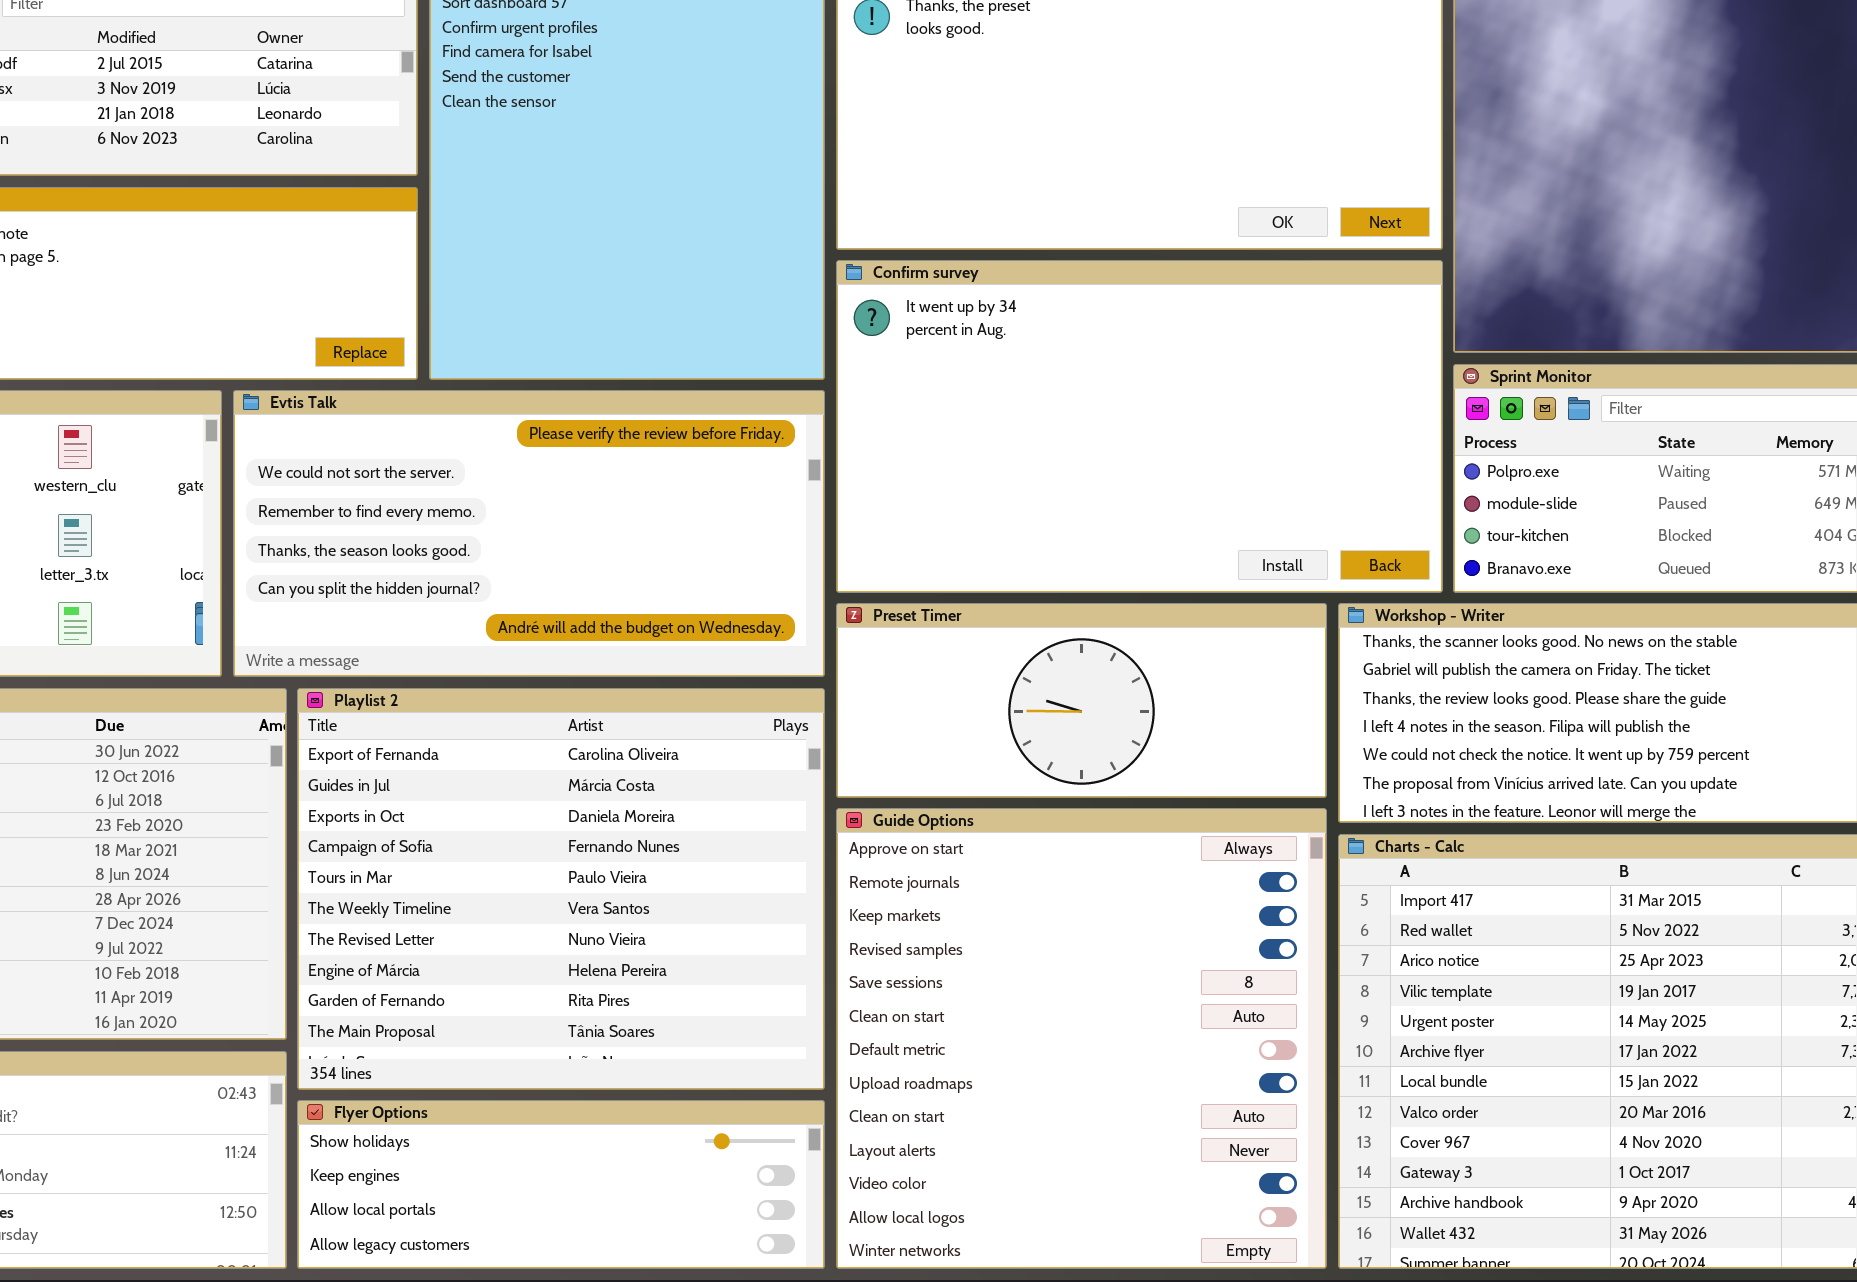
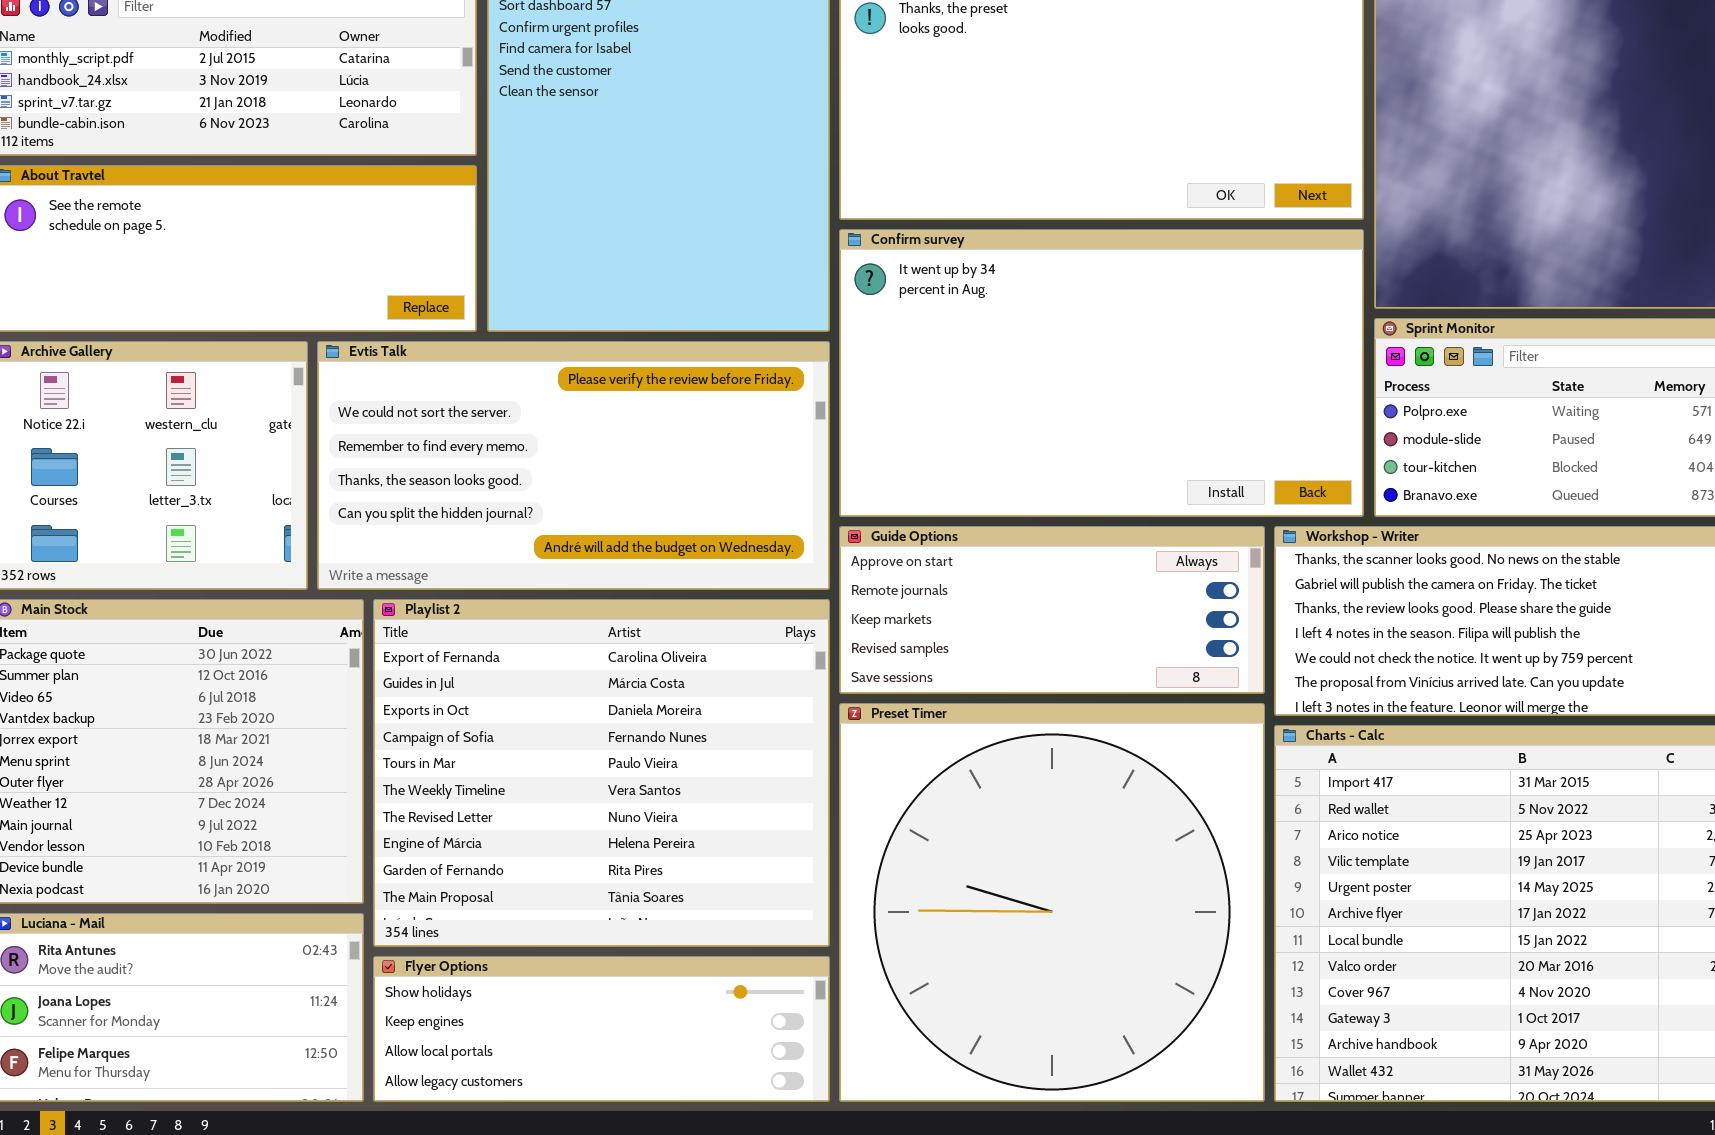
Preset Timer: [836,603,1327,798] -> [839,703,1265,1102], moved, resized
Guide Options: [836,808,1327,1269] -> [839,526,1265,694], moved, resized

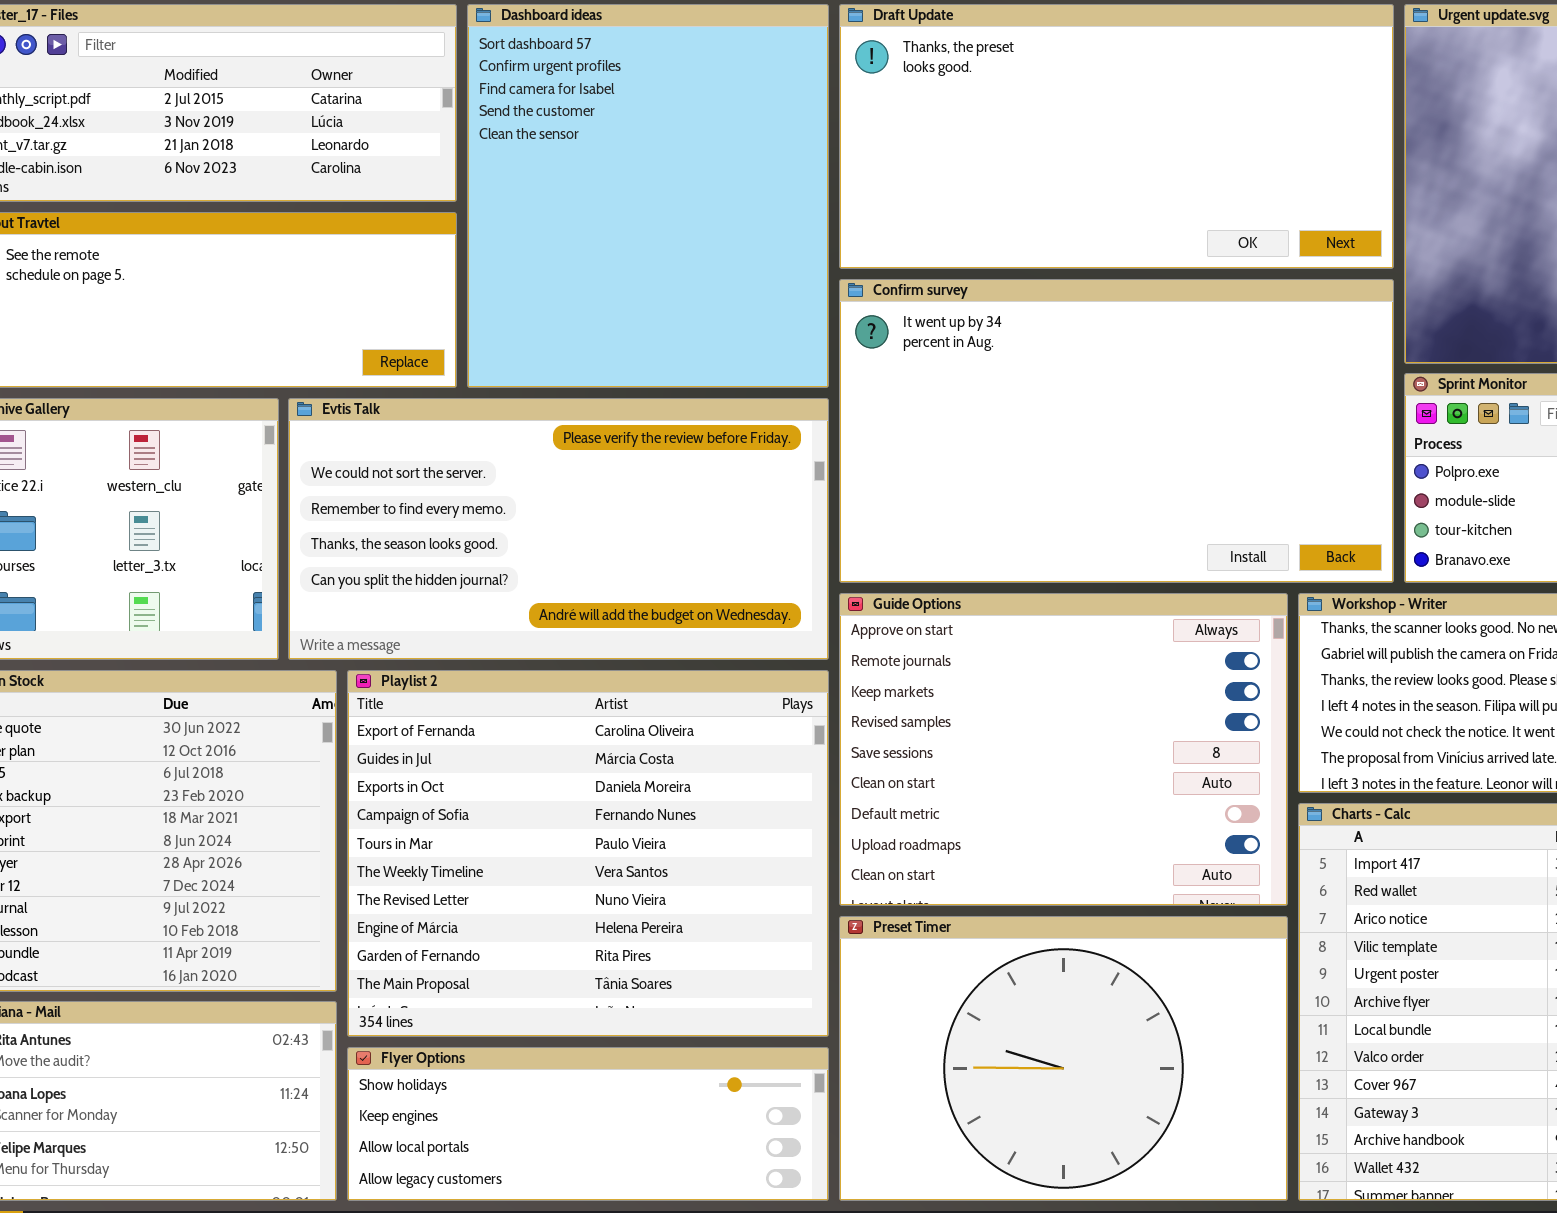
Guide Options: [839,526,1265,694] -> [839,593,1288,906], resized
Preset Timer: [839,703,1265,1102] -> [839,916,1288,1201], resized

